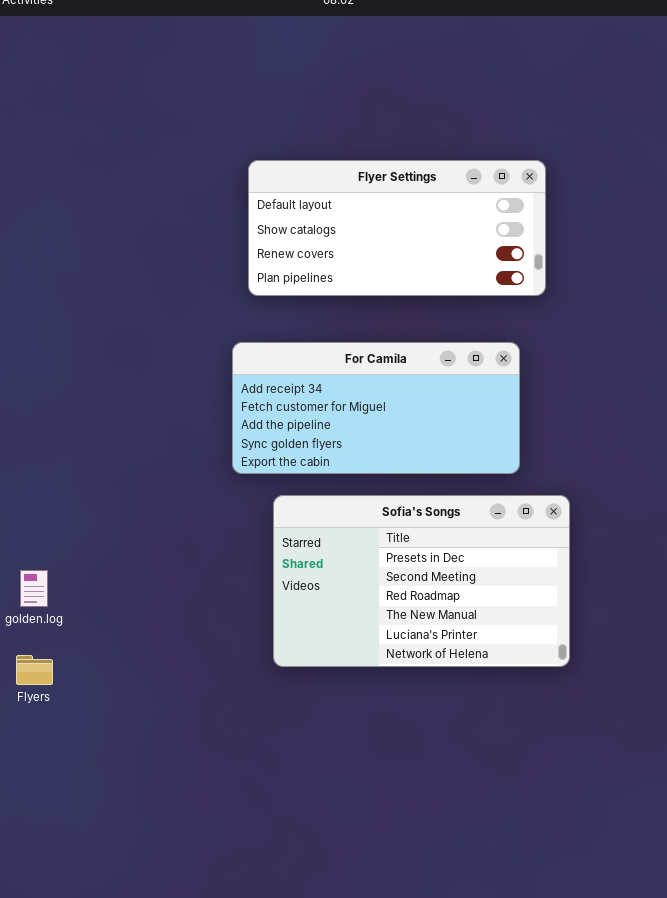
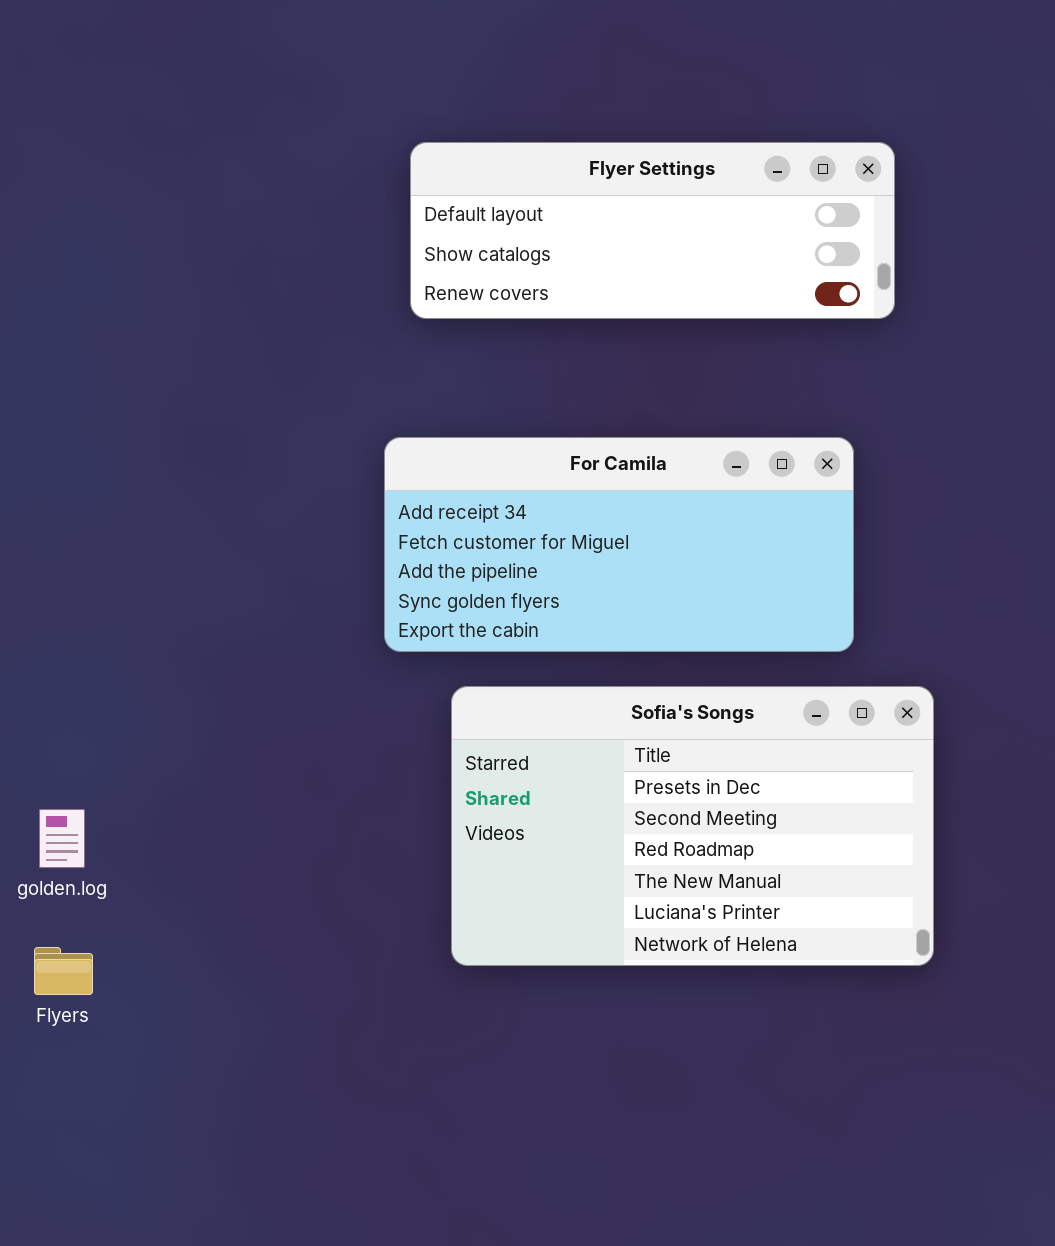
Flyer Settings: [248,160,546,296] -> [410,142,895,319], resized

